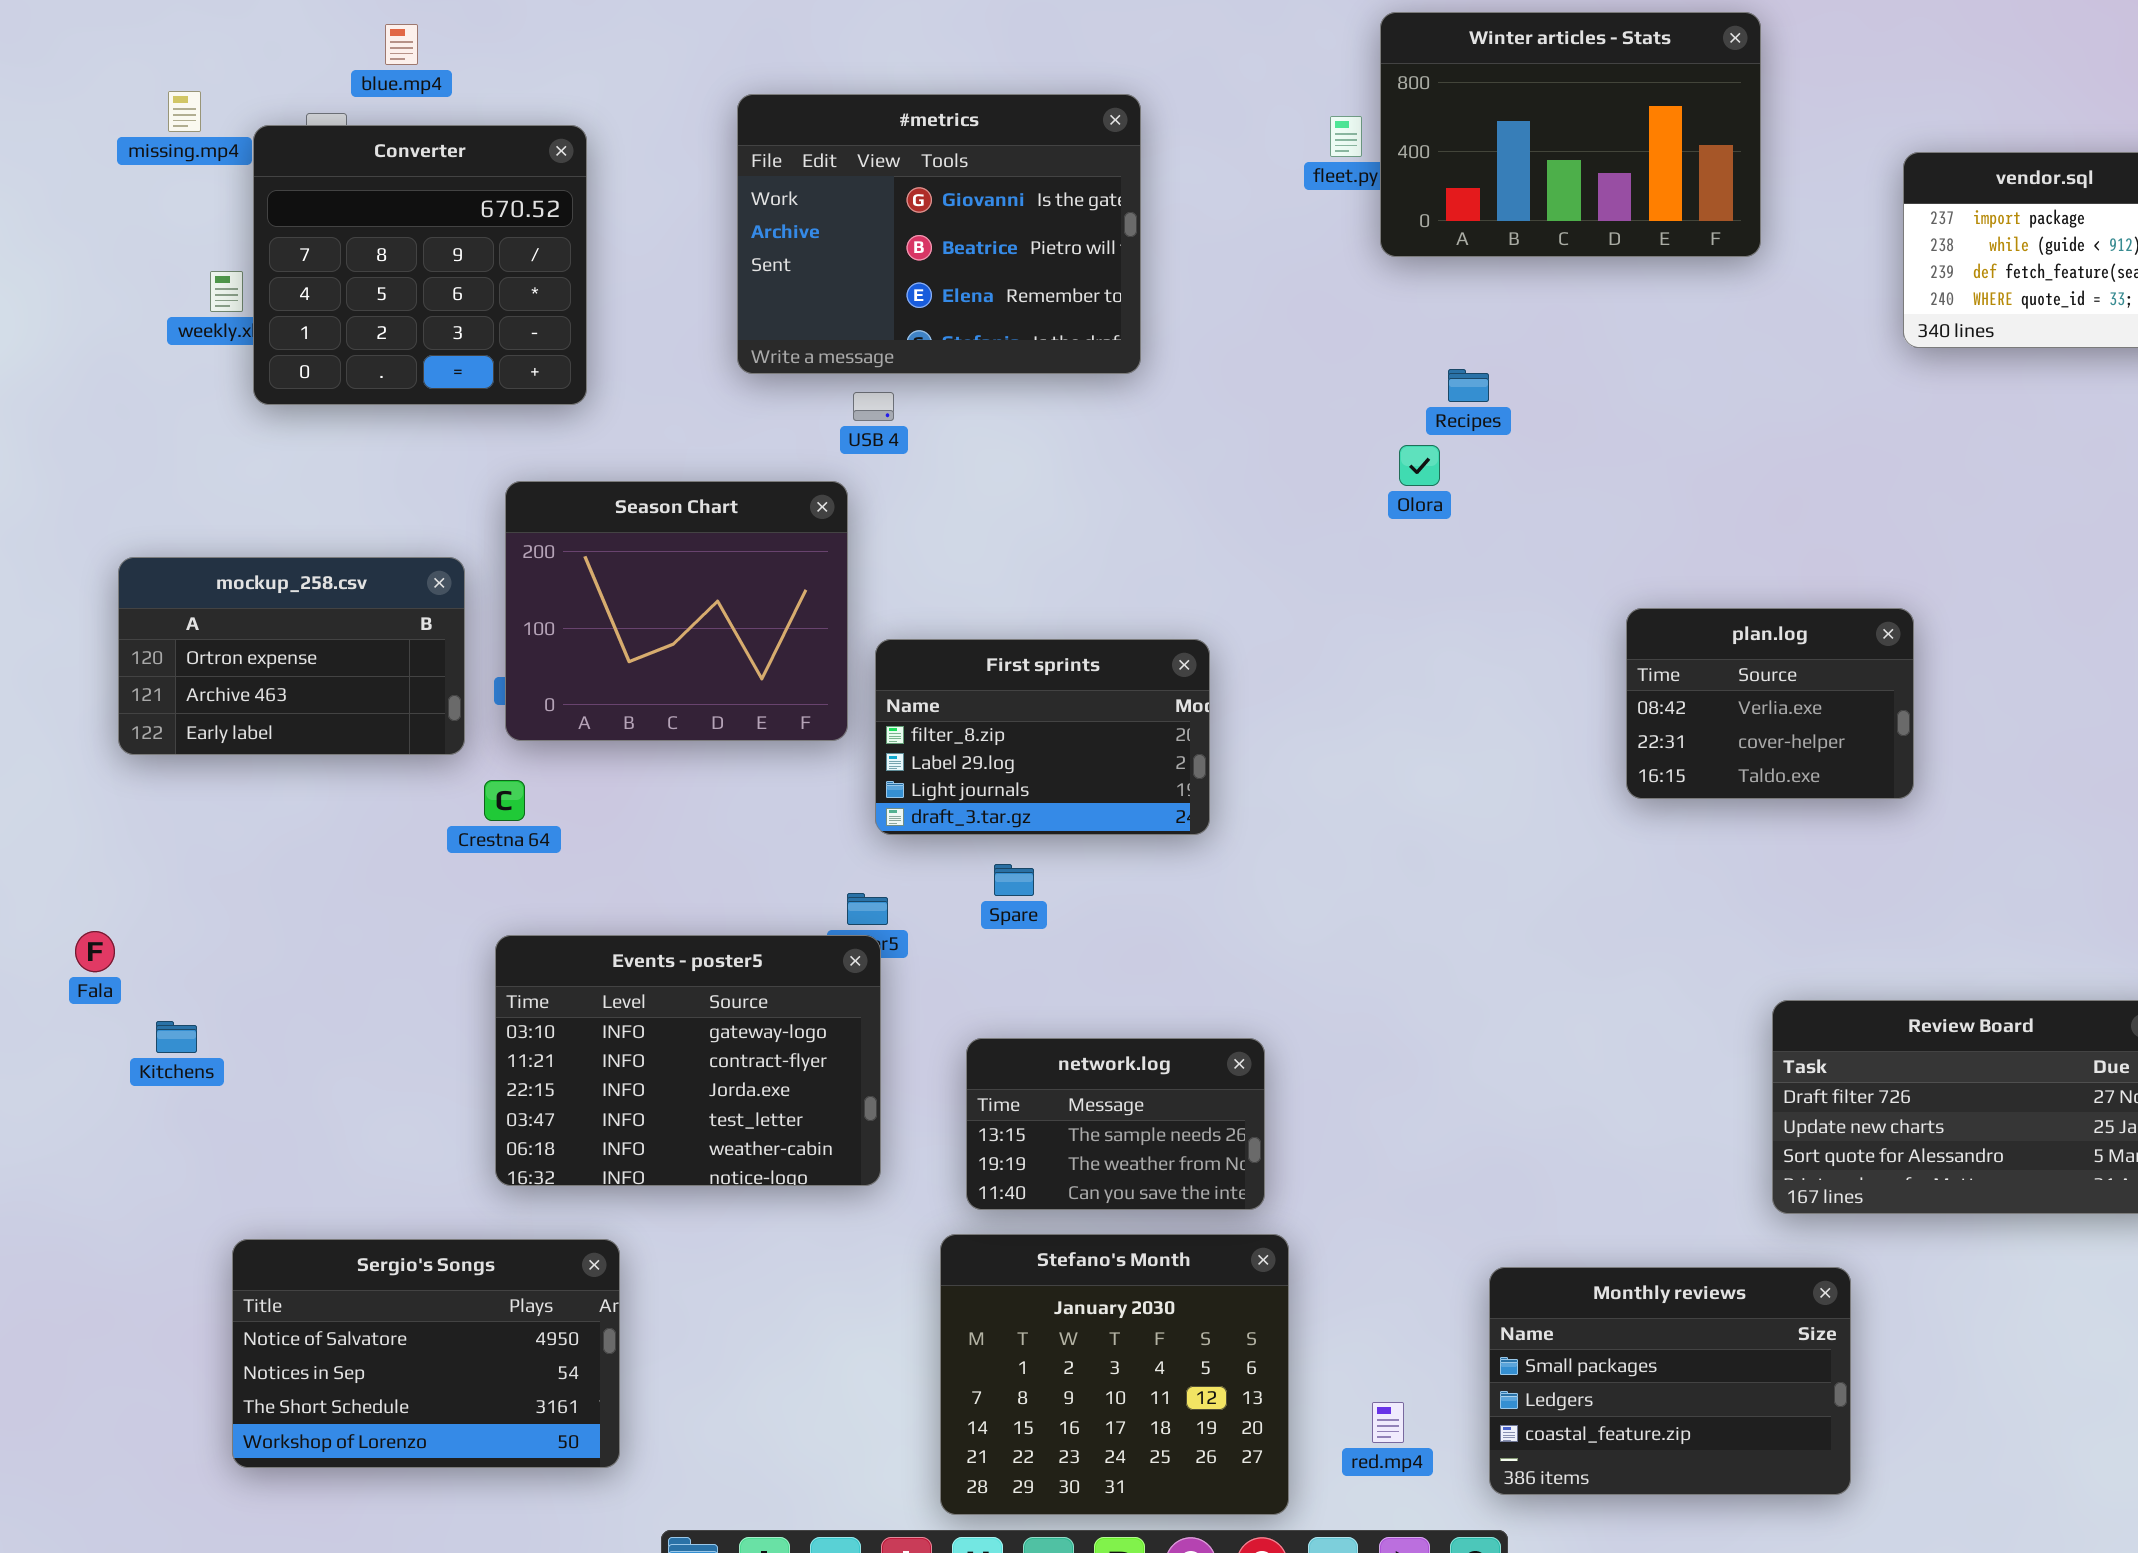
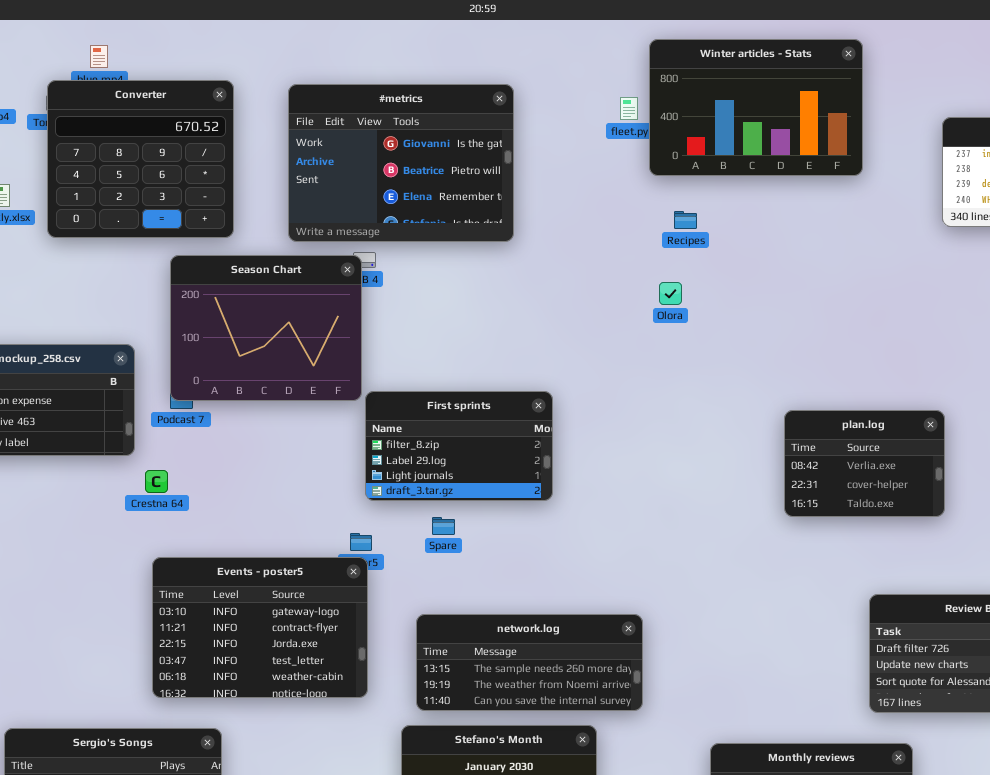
Converter: [253,125,587,405] -> [47,80,234,238], moved
Recipes: [1448,369,1489,402] -> [674,211,697,229], moved
Season Chart: [505,481,848,741] -> [170,255,362,401], moved
plan.log: [1626,608,1914,799] -> [784,410,945,517], moved
network.log: [966,1038,1265,1210] -> [416,614,643,711], resized

